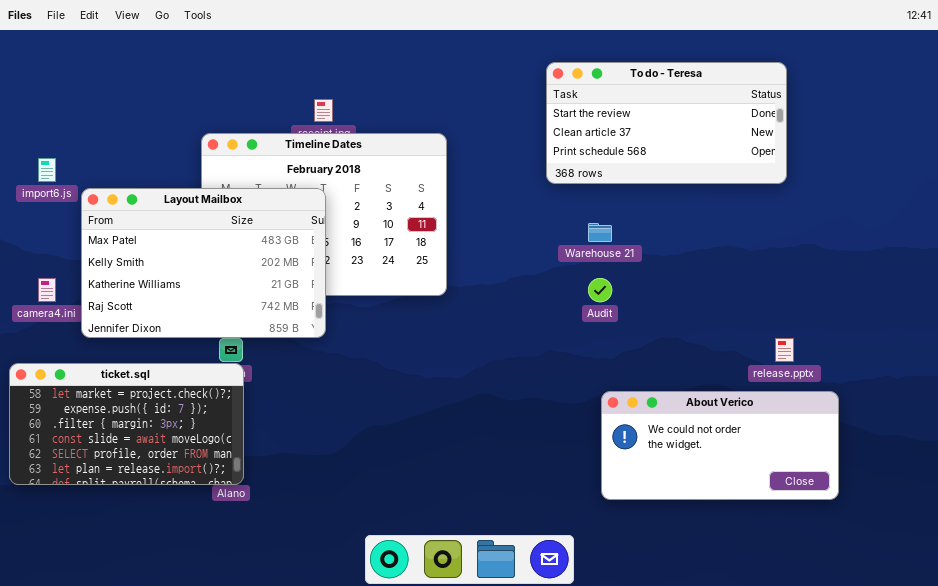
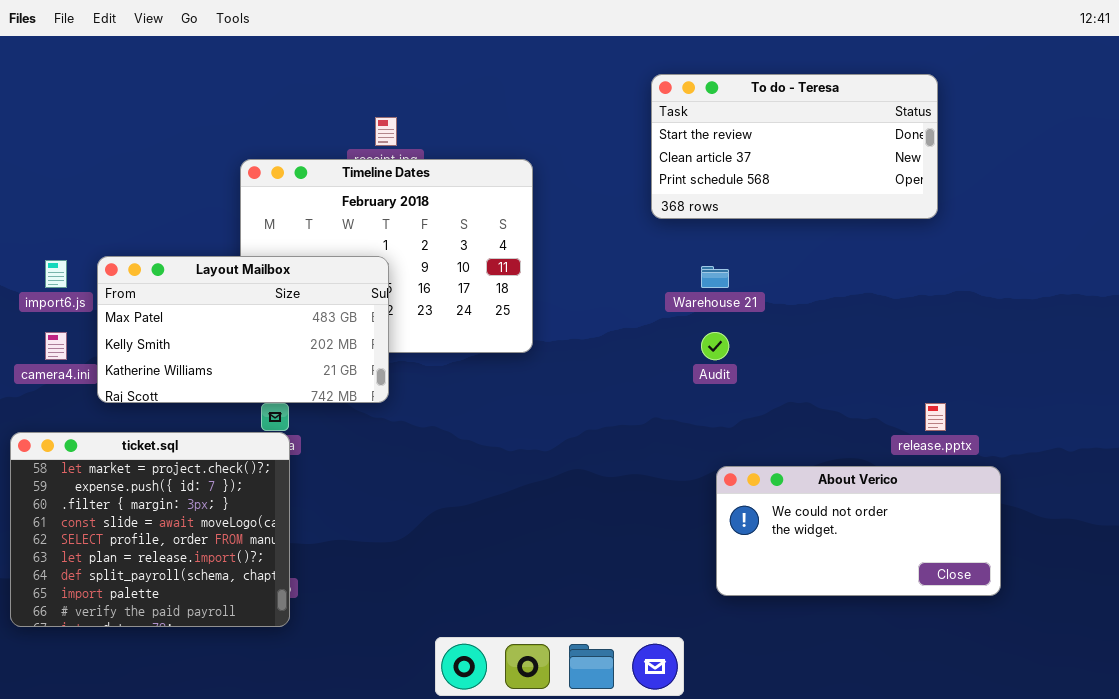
import6.js: [38,158,56,182] -> [45,260,67,288], moved
Layout Mailbox: [81,188,326,338] -> [97,256,389,403], resized
ticket.sql: [9,363,244,485] -> [10,432,290,627], resized

